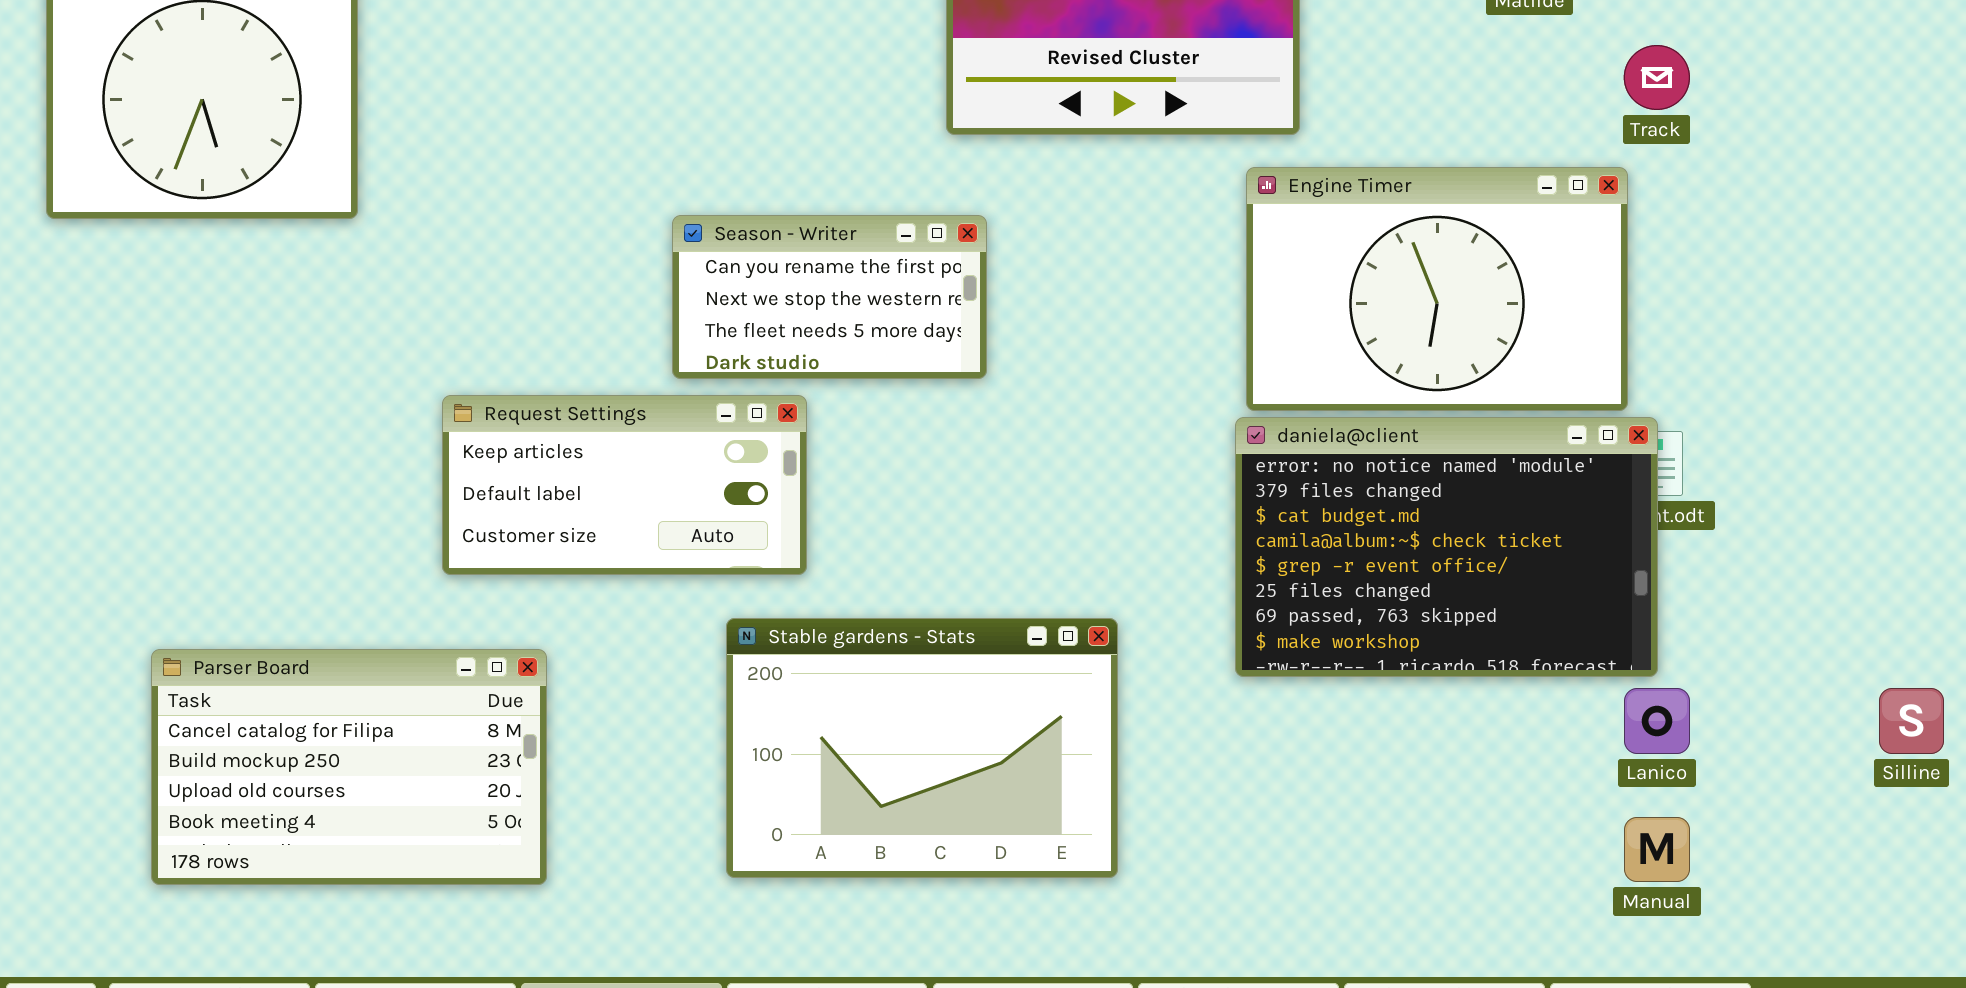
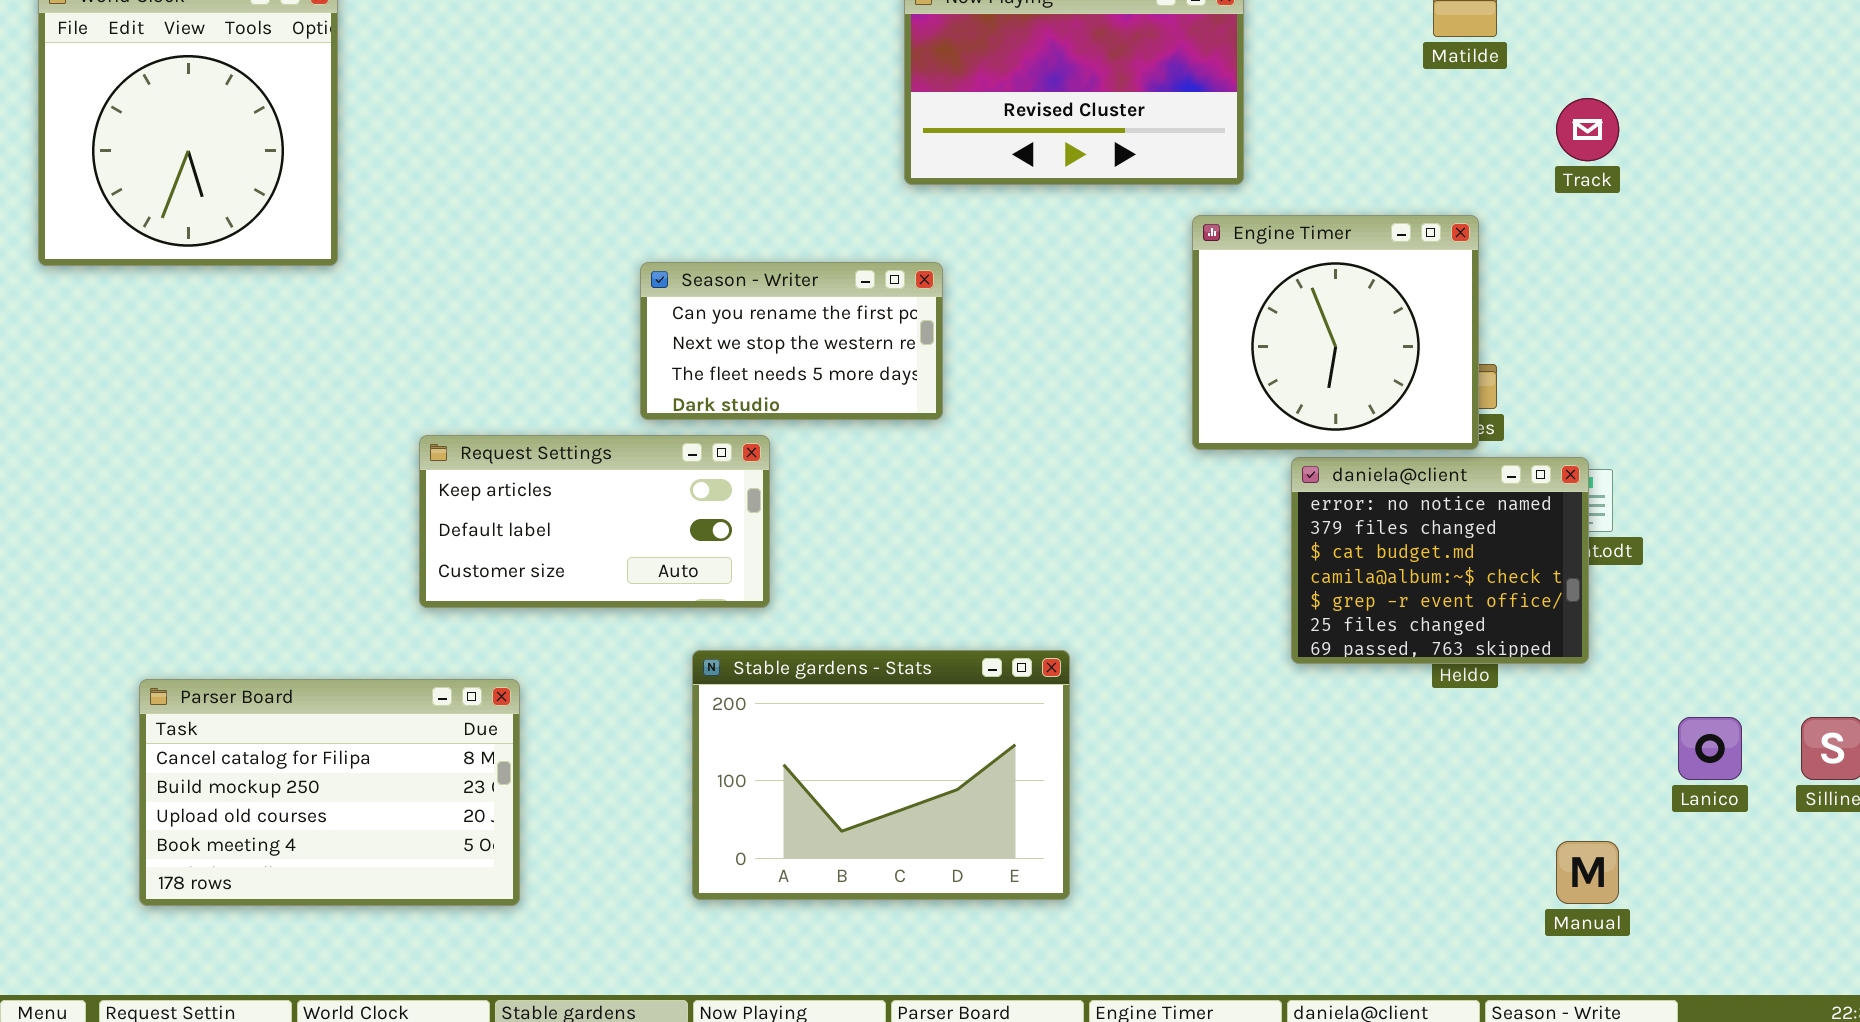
Engine Timer: [1246,167,1628,411] -> [1192,215,1479,450], resized
daniela@client: [1235,417,1658,677] -> [1291,457,1589,664], resized
Lanico: [1624,688,1690,754] -> [1678,717,1742,780], moved

